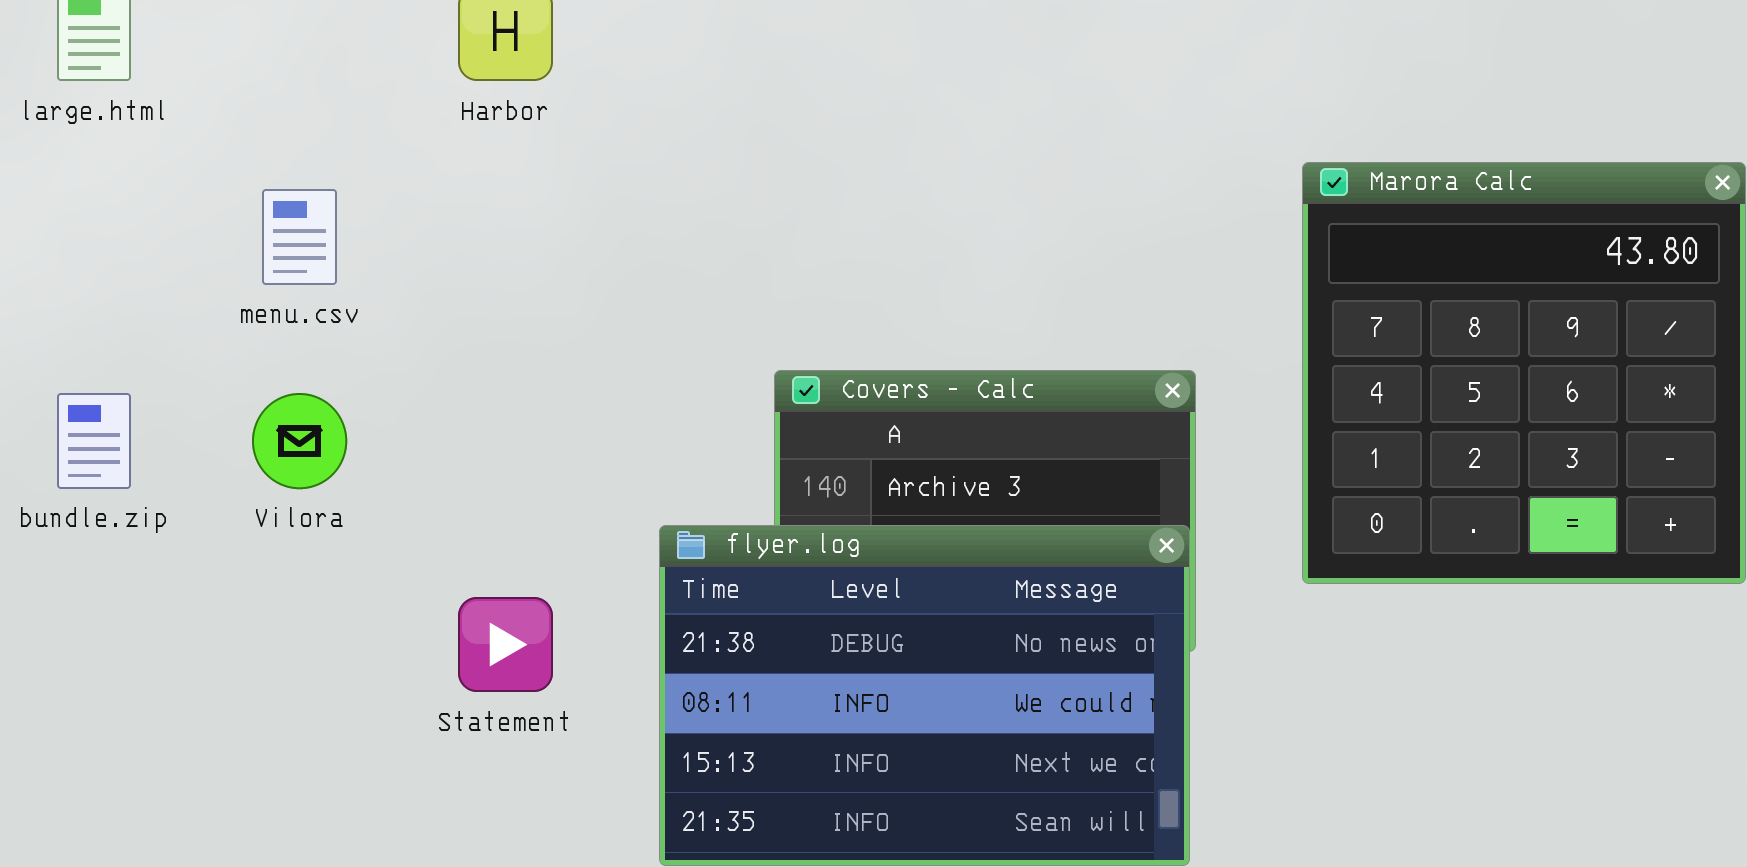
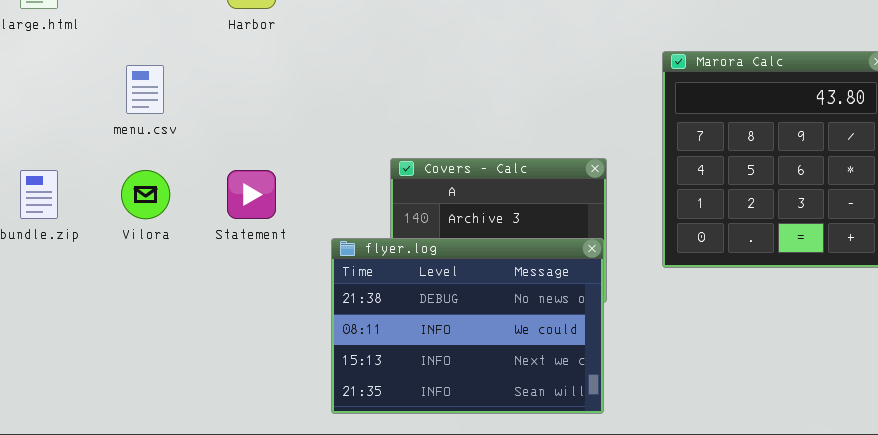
Statement: [458,597,553,692] -> [227,170,276,219], moved

